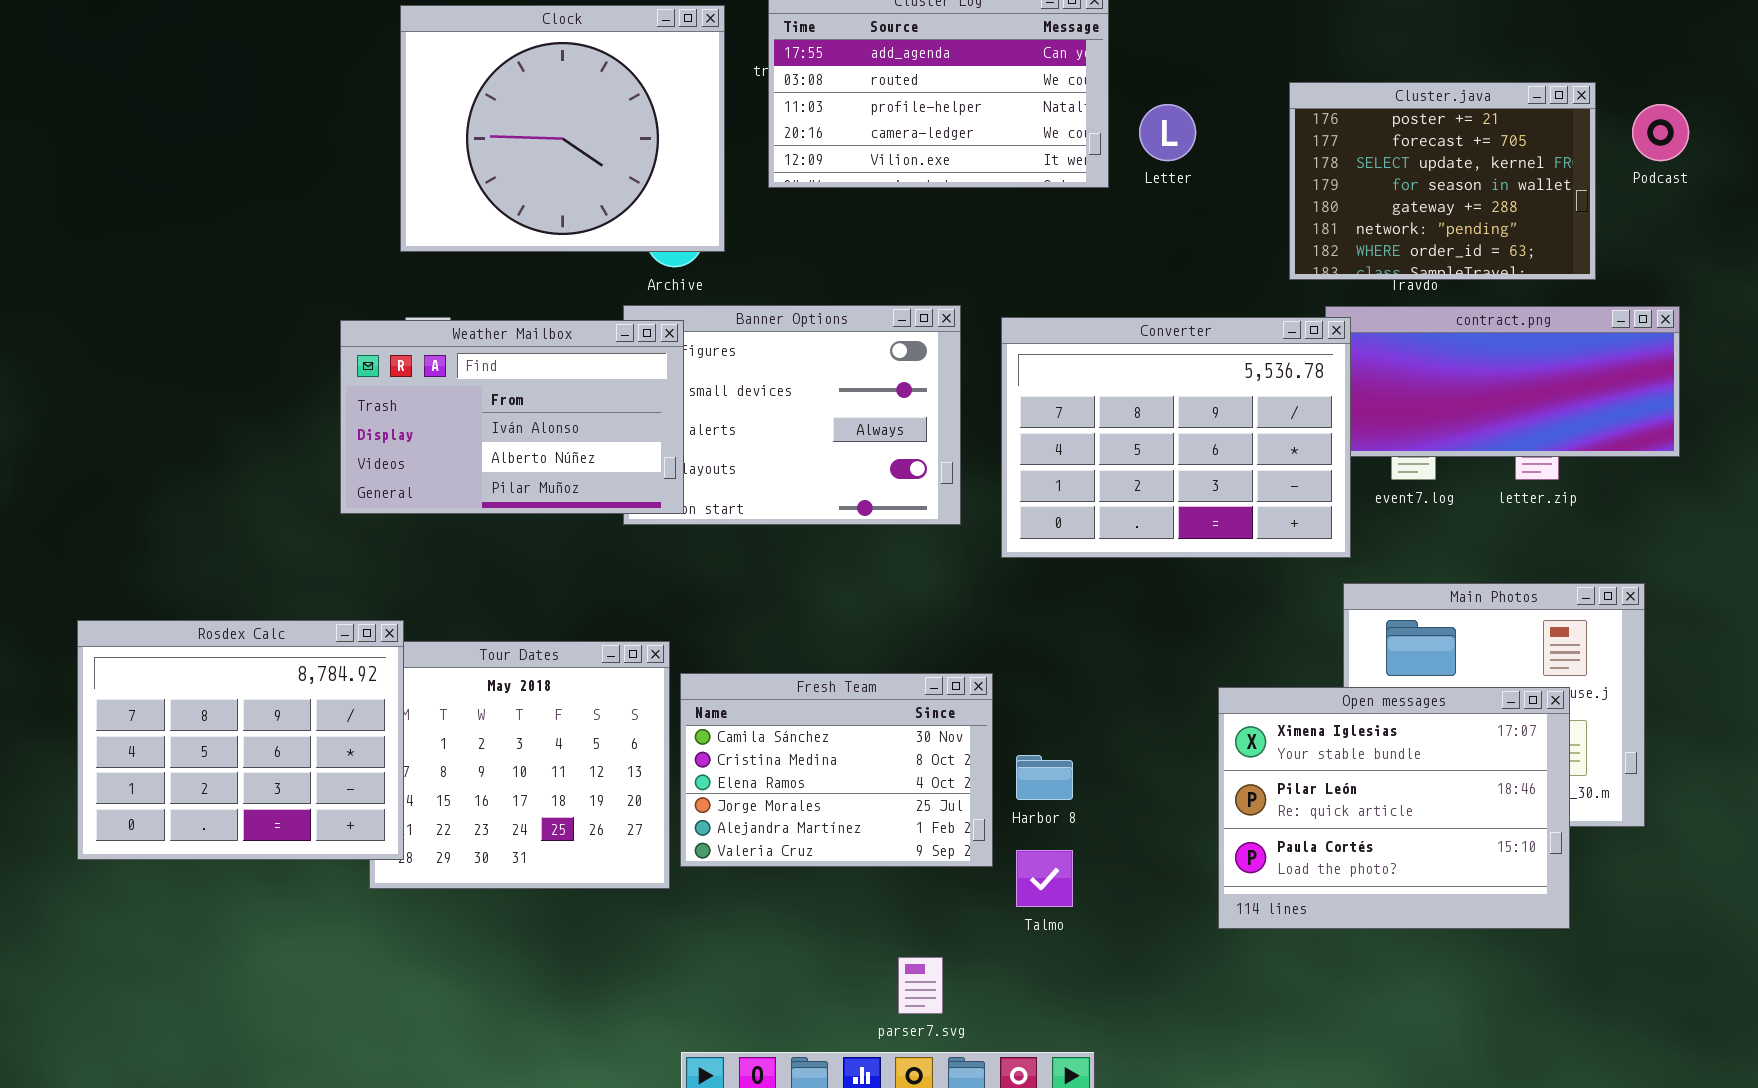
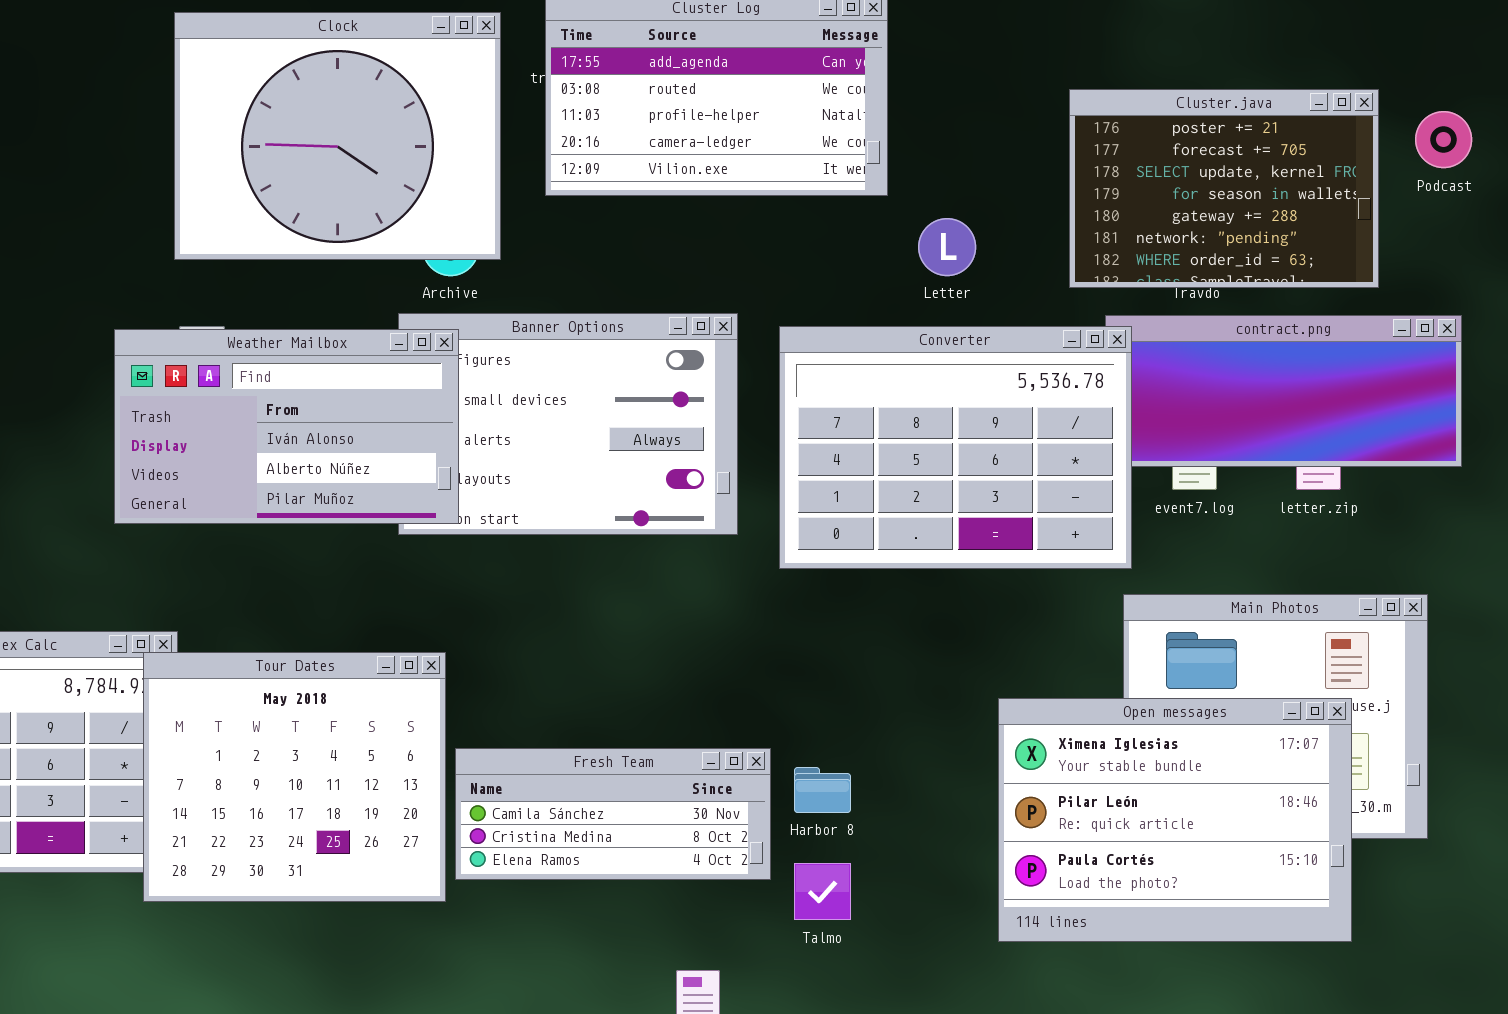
Letter: [1139,104,1196,161] -> [918,218,976,276], moved
Tour Dates: [369,641,670,889] -> [143,652,446,902], raised
Fresh Team: [680,673,993,867] -> [455,748,771,880], resized

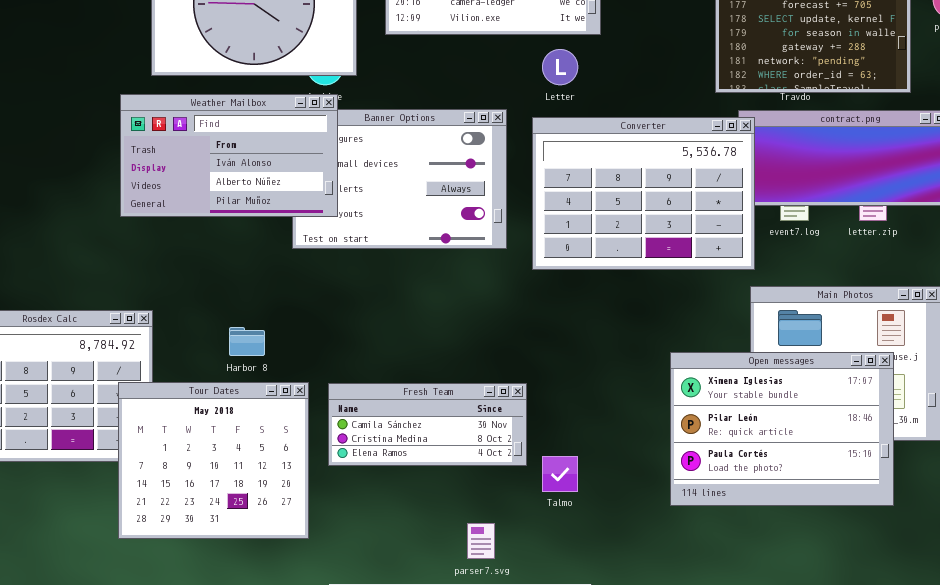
Letter: [918,218,976,276] -> [542,49,578,85], moved
Weather Mailbox: [114,329,459,524] -> [120,94,338,217], moved
Tour Dates: [143,652,446,902] -> [118,382,309,539], moved
Harbor 8: [794,767,851,813] -> [229,327,265,356], moved

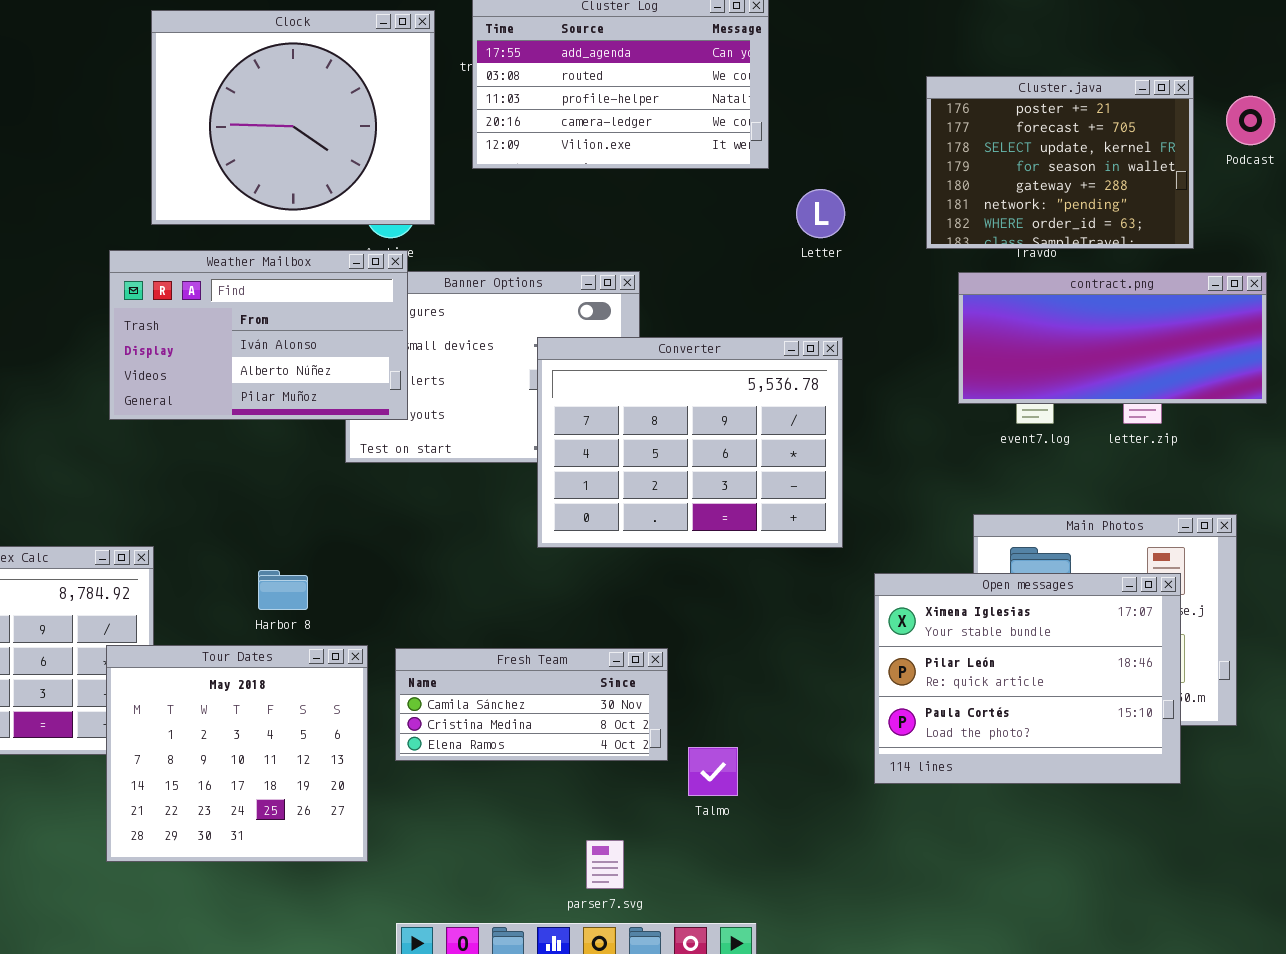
Letter: [542,49,578,85] -> [796,189,845,238], moved
Converter: [532,117,755,270] -> [537,337,843,548], moved
Open messages: [670,352,894,506] -> [874,573,1181,784], moved

